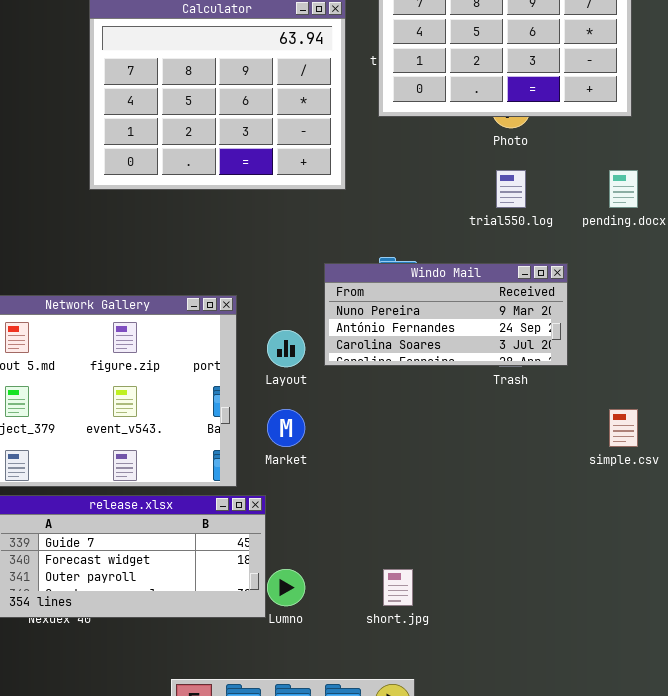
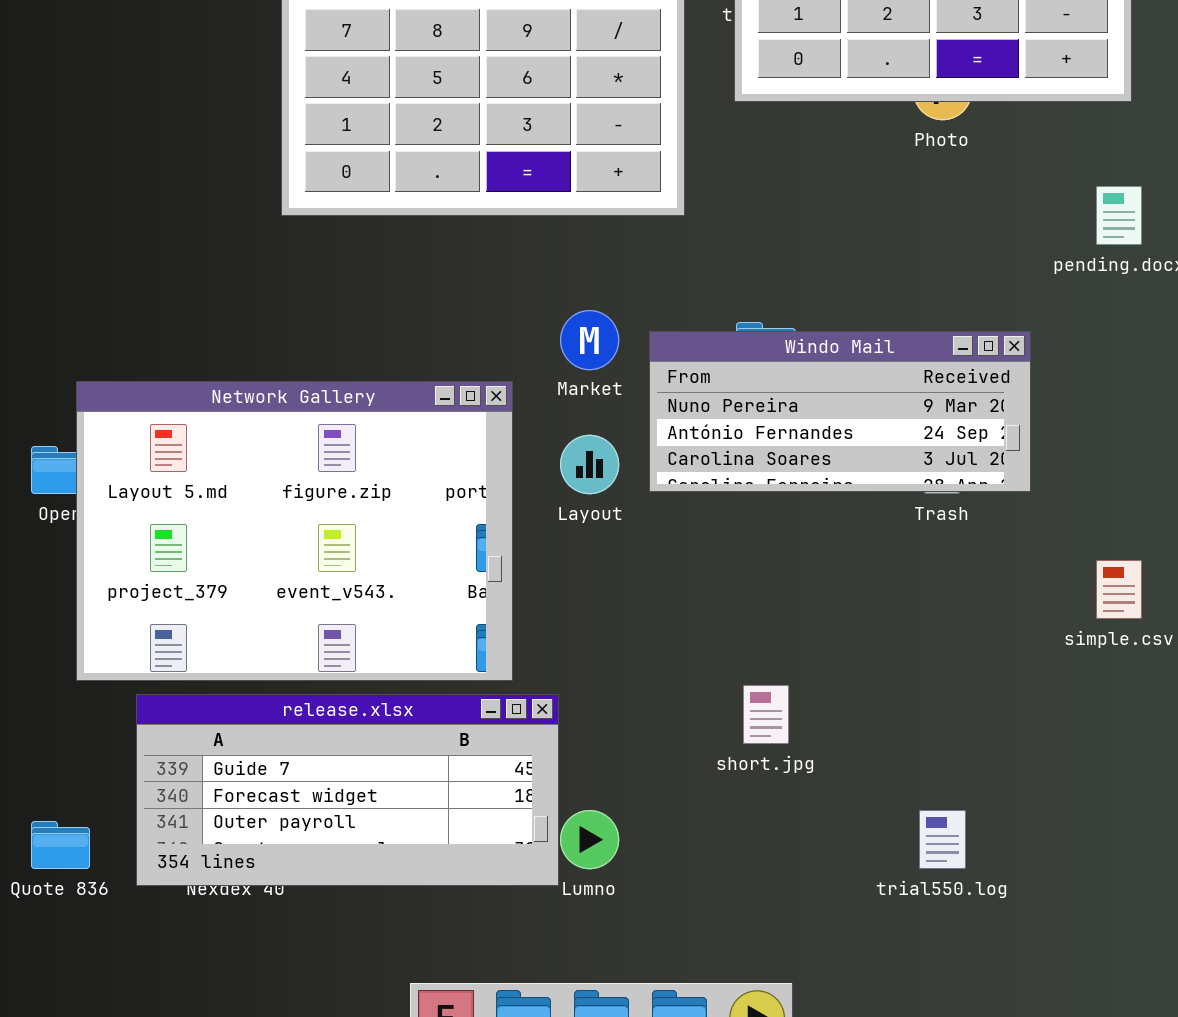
trial550.log: [496,170,526,208] -> [919,810,966,869], moved
Market: [267,409,305,447] -> [560,310,619,370], moved
short.jpg: [383,569,413,606] -> [743,685,789,744], moved

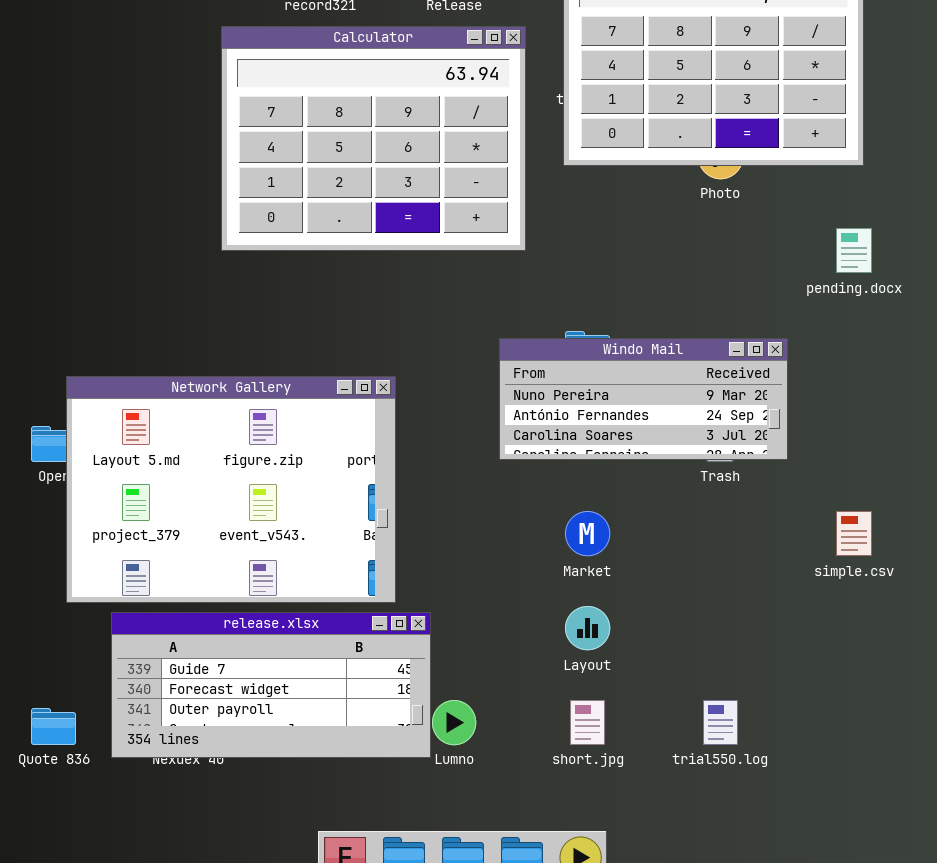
Market: [560,310,619,370] -> [565,511,610,556], moved
Layout: [560,435,619,494] -> [565,606,610,650], moved
short.jpg: [743,685,789,744] -> [570,700,605,745], moved

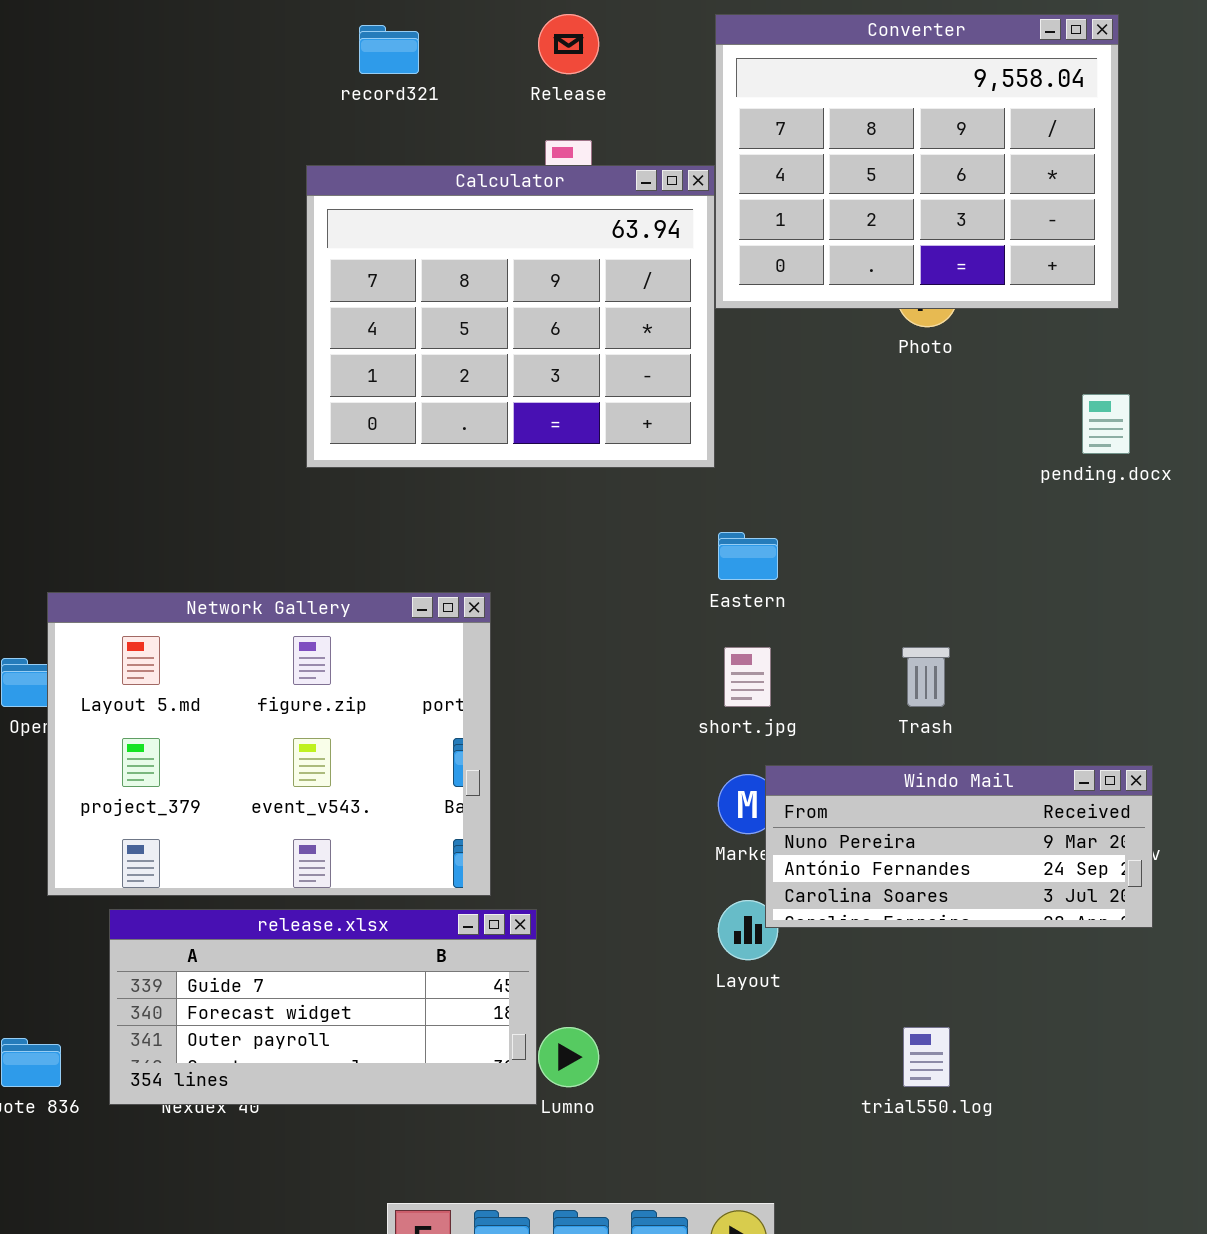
Calculator: [221,26,526,251] -> [306,165,715,468], moved
Windo Mail: [499,338,788,460] -> [765,765,1153,928], moved
short.jpg: [570,700,605,745] -> [724,647,771,707], moved

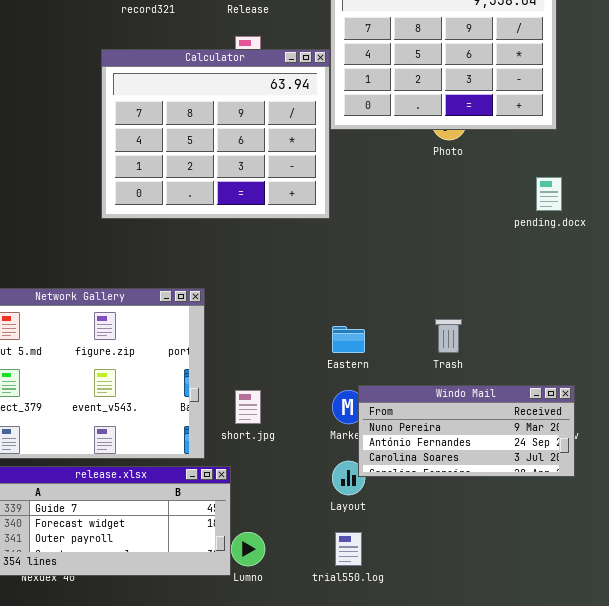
Eastern: [718,532,778,580] -> [332,326,365,353], moved
short.jpg: [724,647,771,707] -> [235,390,261,424], moved
trial550.log: [903,1027,950,1087] -> [335,532,362,566], moved

